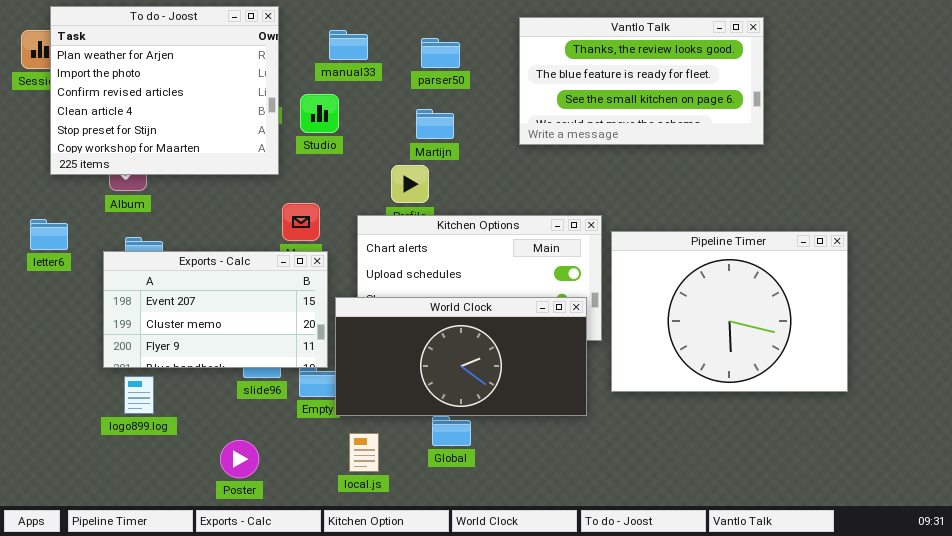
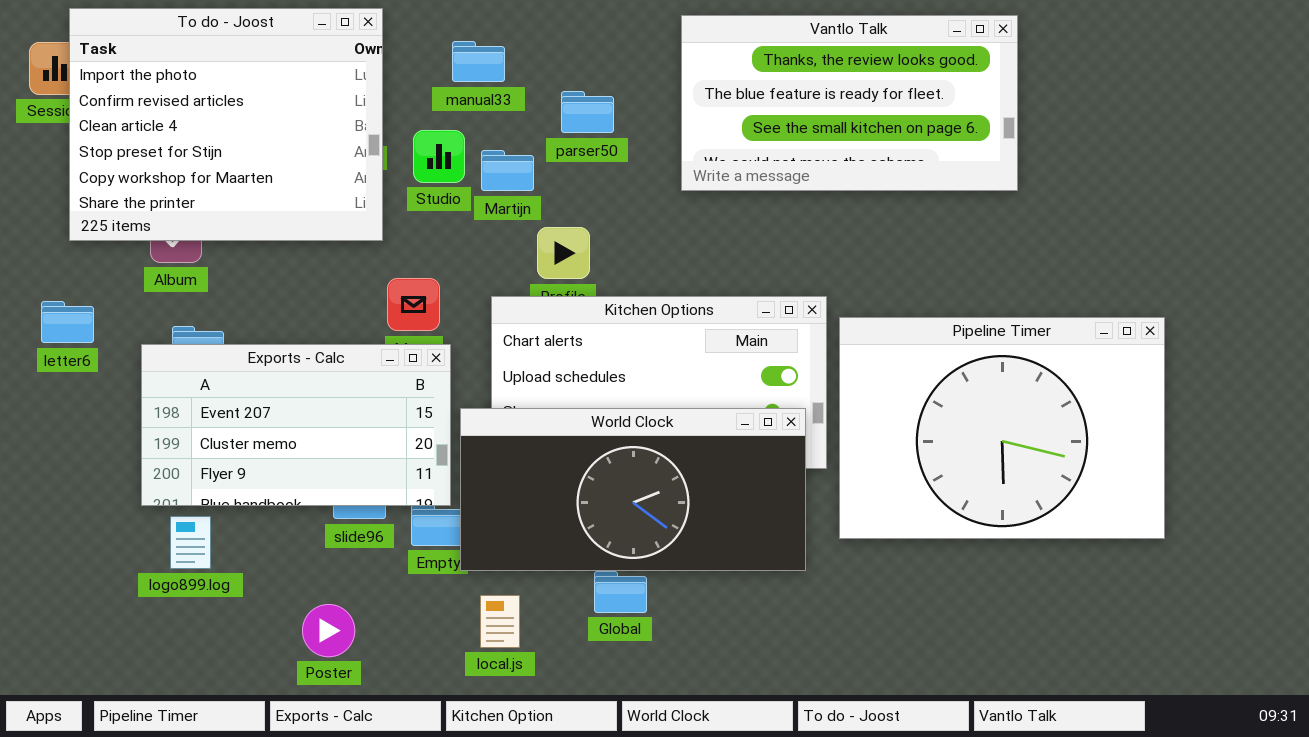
To do - Joost: [50,6,279,175] -> [69,8,383,241], scrolled down 1 row
Vantlo Talk: [519,17,764,145] -> [681,15,1018,191], moved
parser50: [421,38,460,68] -> [561,91,614,133], moved
Martijn: [416,109,454,139] -> [481,150,534,191], moved

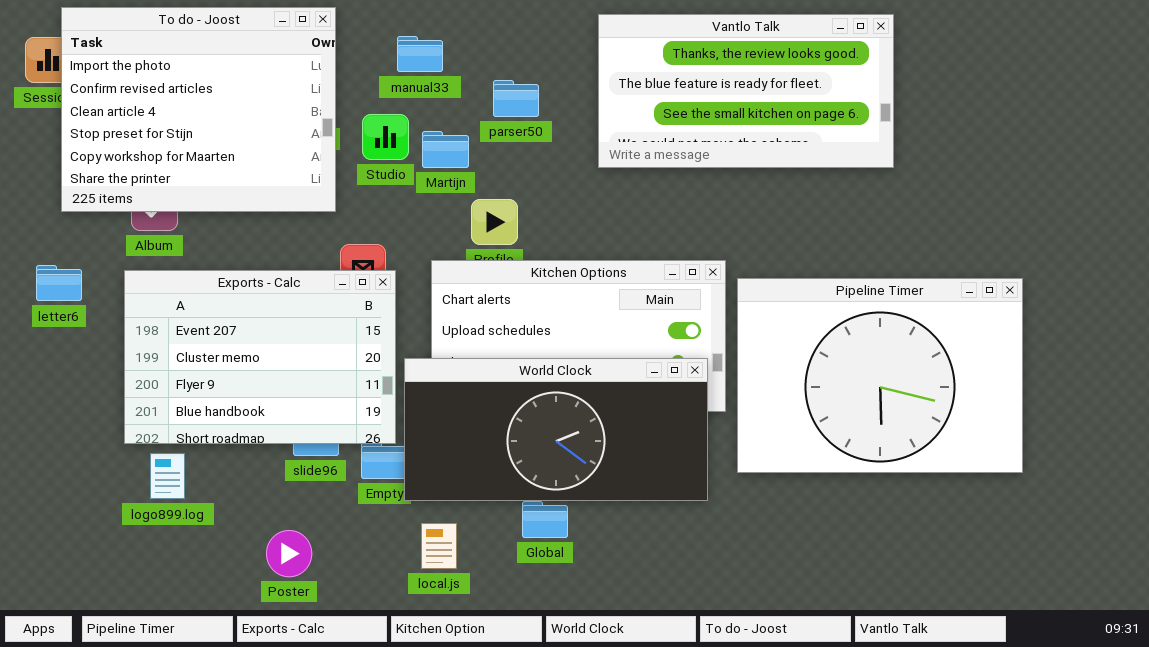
Exports - Calc: [141,344,451,506] -> [124,270,396,444], resized

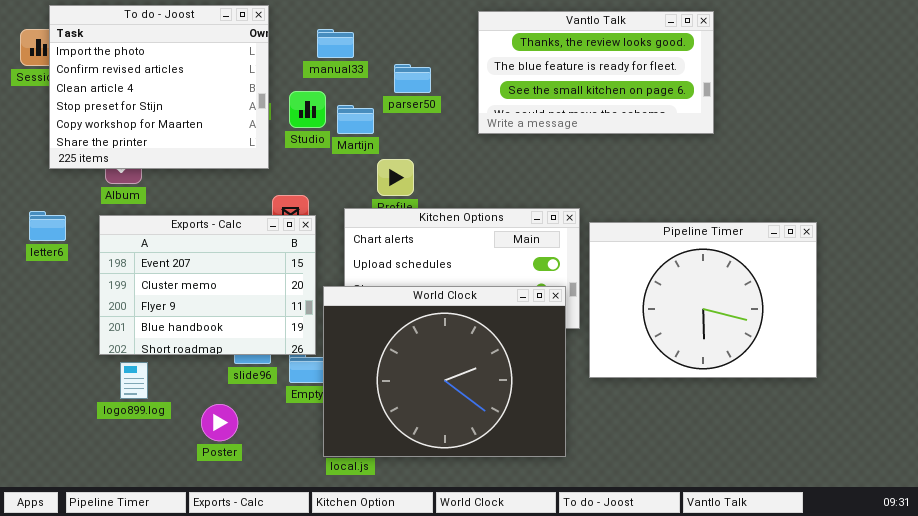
World Clock: [404,358,708,501] -> [323,286,566,457], resized
Poster: [266,530,312,577] -> [201,404,238,441], moved

